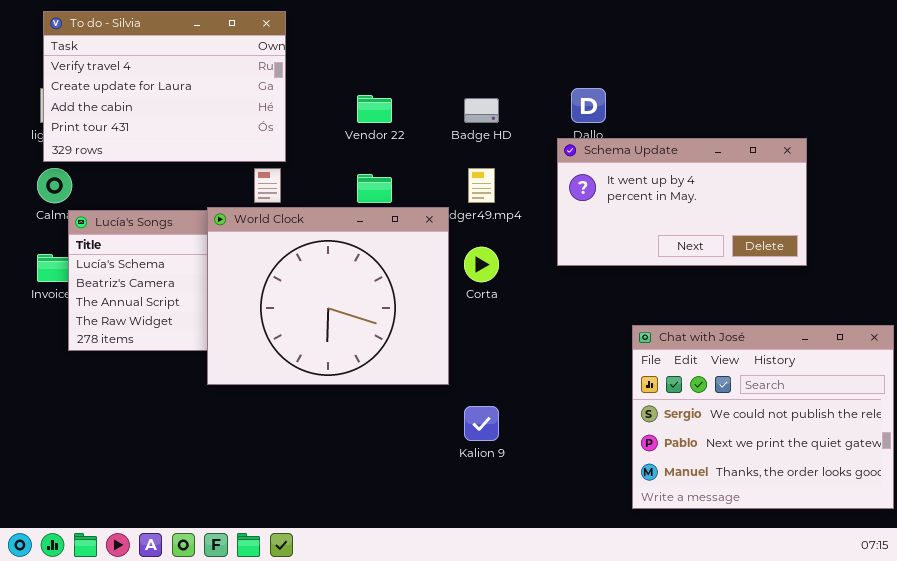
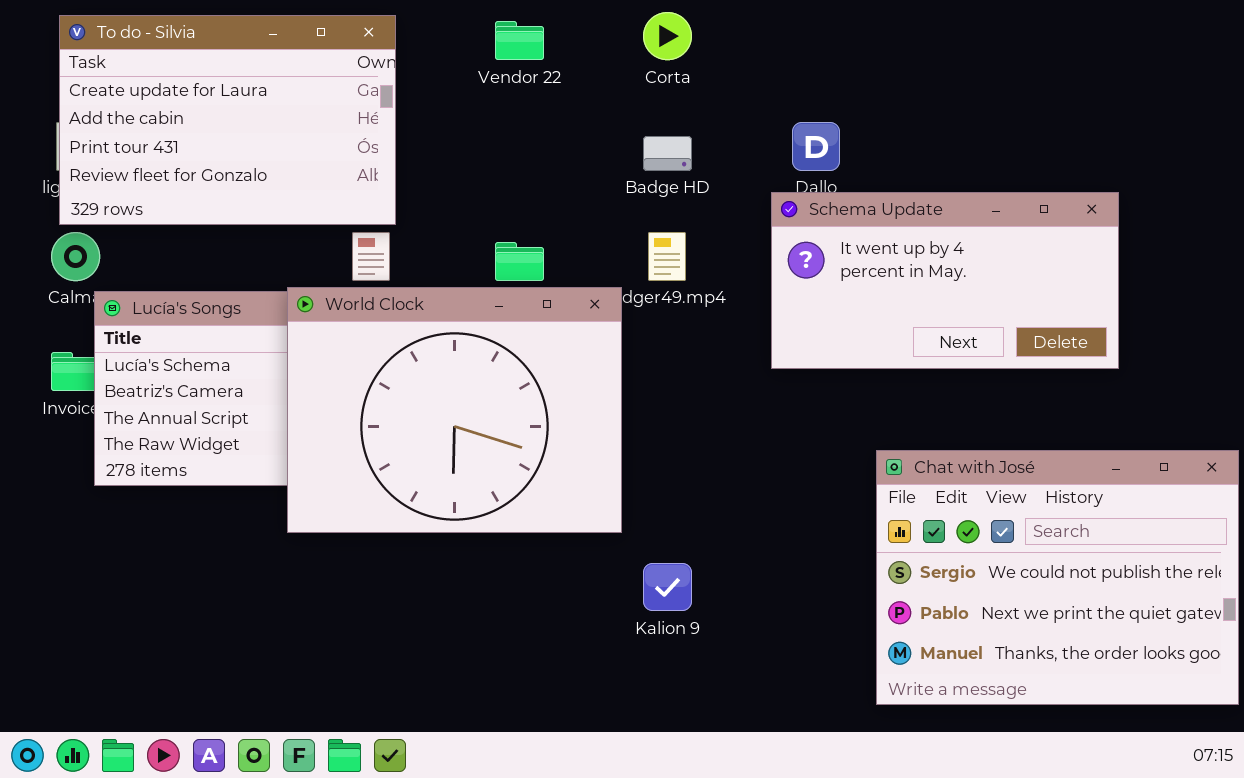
To do - Silvia: [43,11,286,162] -> [59,15,396,225], scrolled down 1 row
Vendor 22: [357,95,392,123] -> [495,21,544,60], moved
Corta: [464,247,499,282] -> [643,12,692,60], moved

